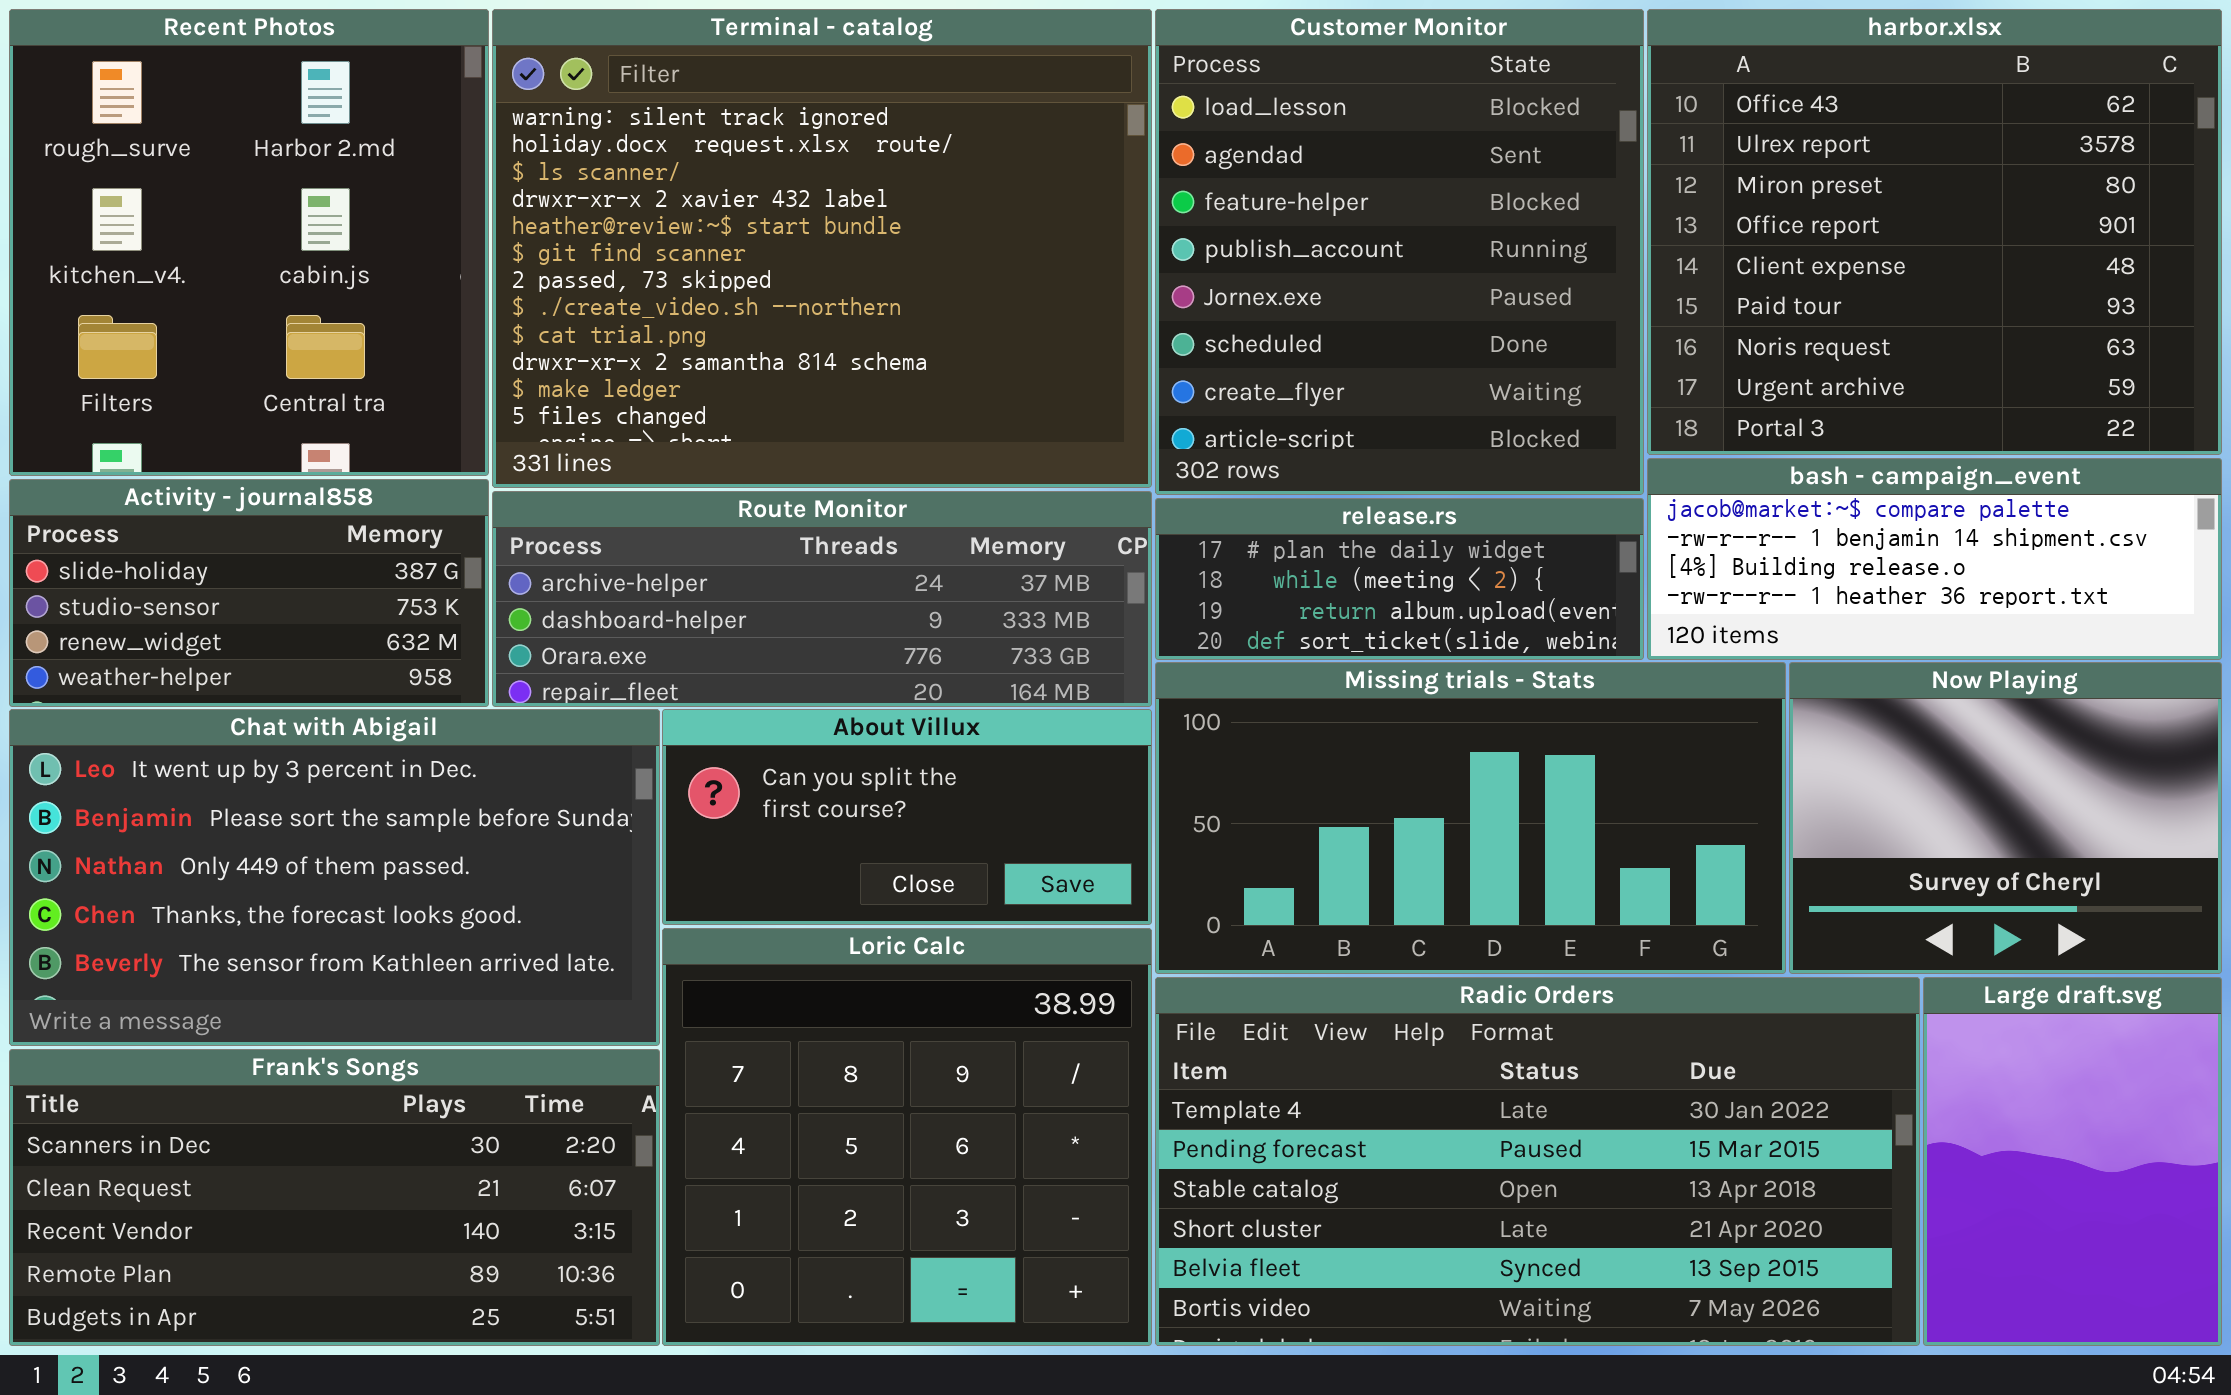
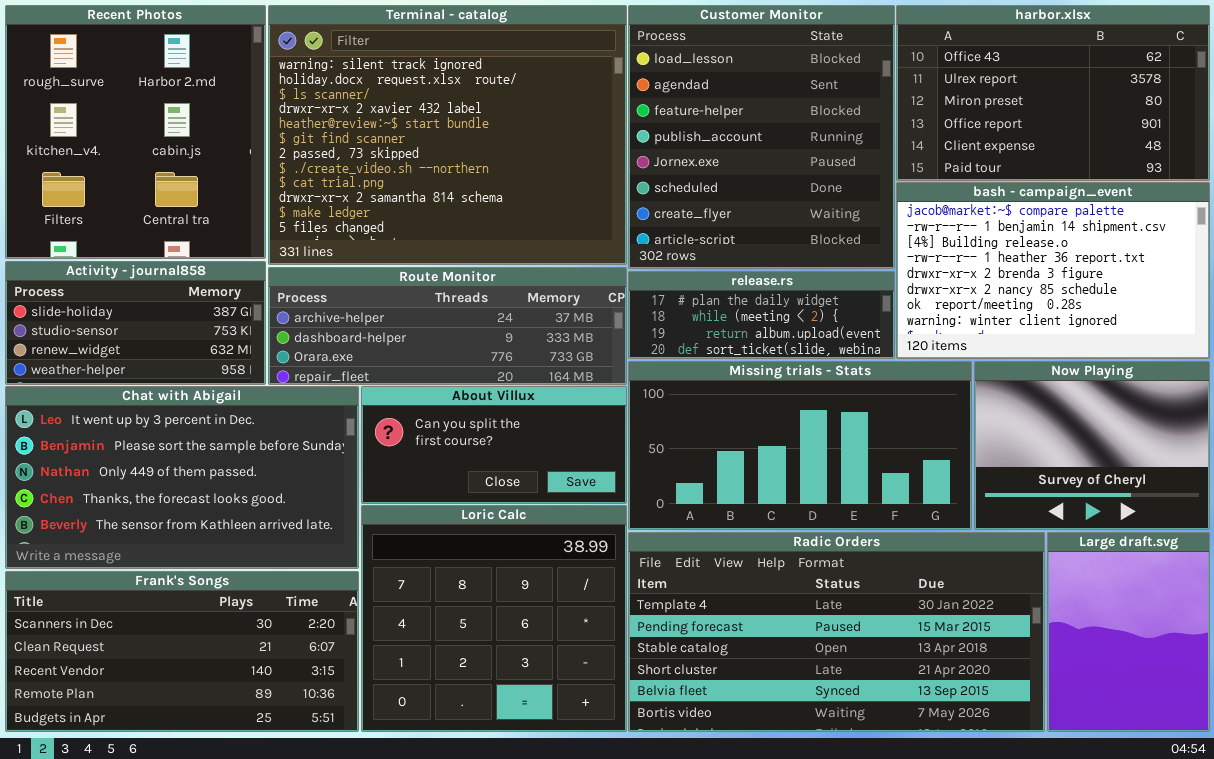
harbor.xlsx: [1647,9,2222,455] -> [896,5,1210,181], resized
bash - campaign_event: [1647,458,2222,660] -> [896,182,1210,359], resized

